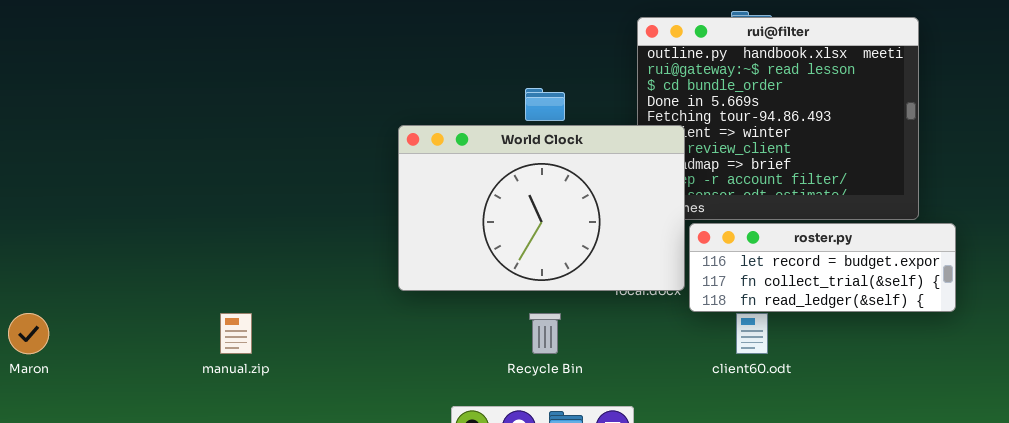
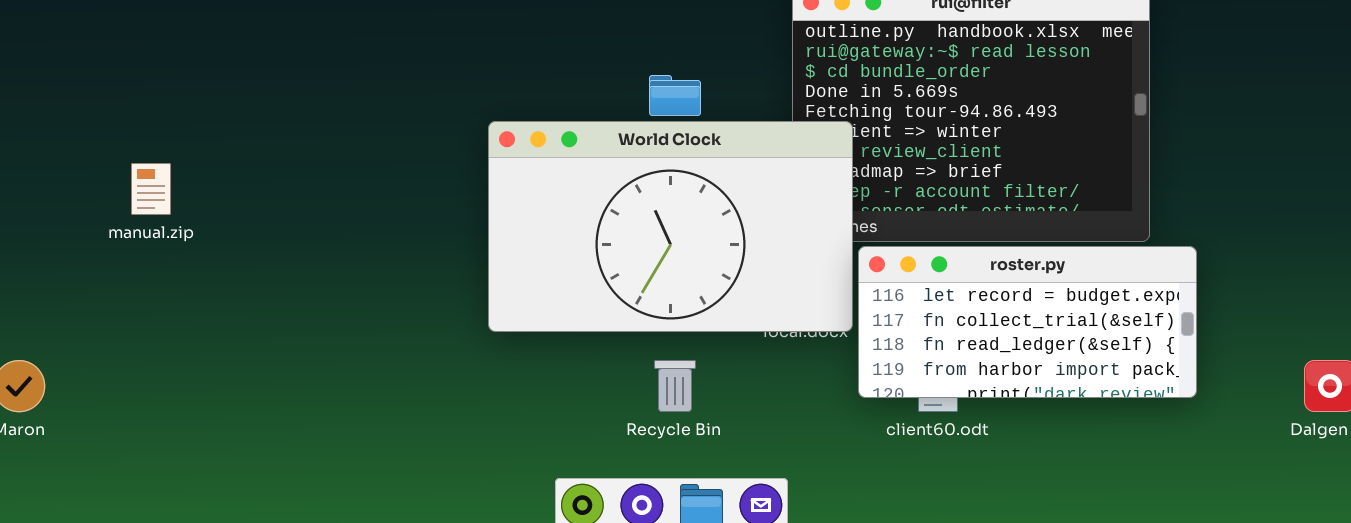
roster.py: [689,223,956,312] -> [858,246,1197,398], resized
manual.zip: [220,313,252,354] -> [131,163,171,215], moved

